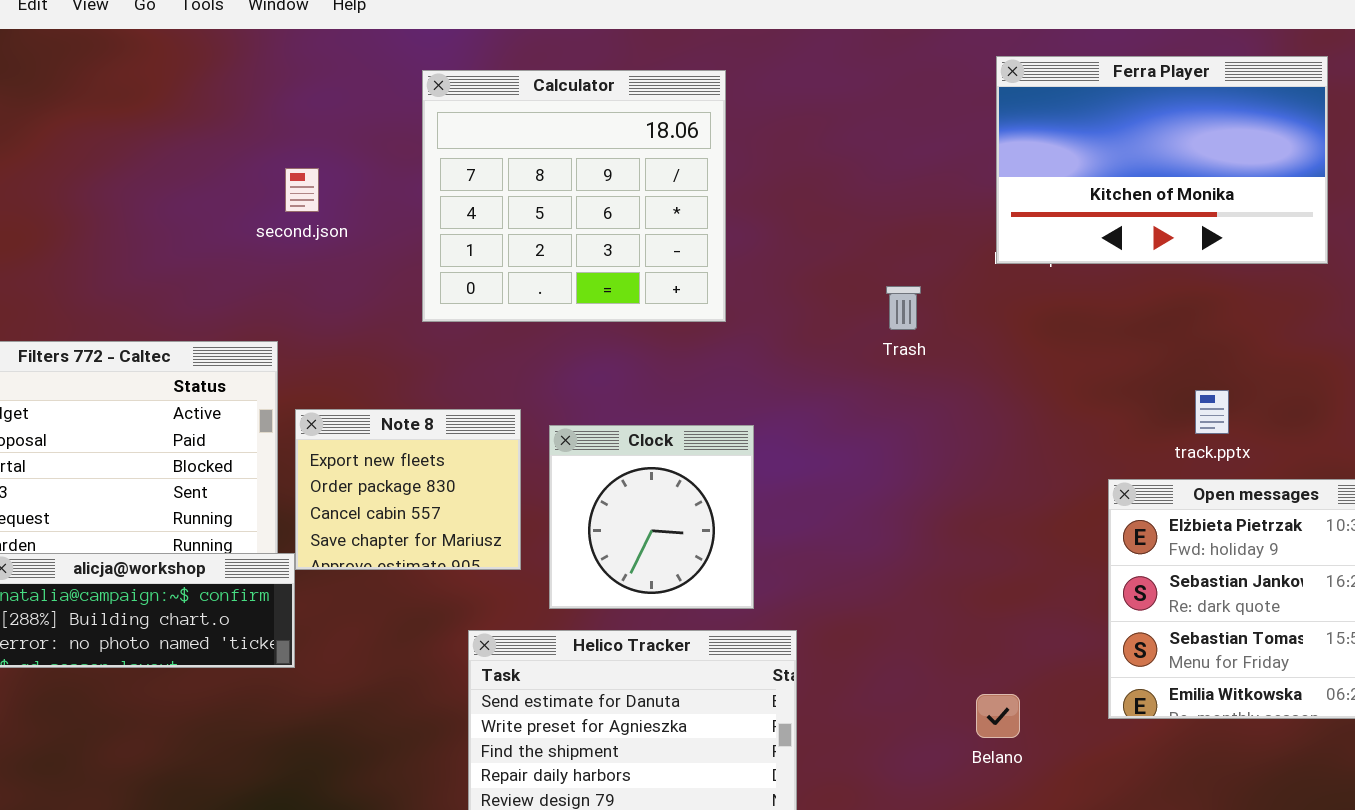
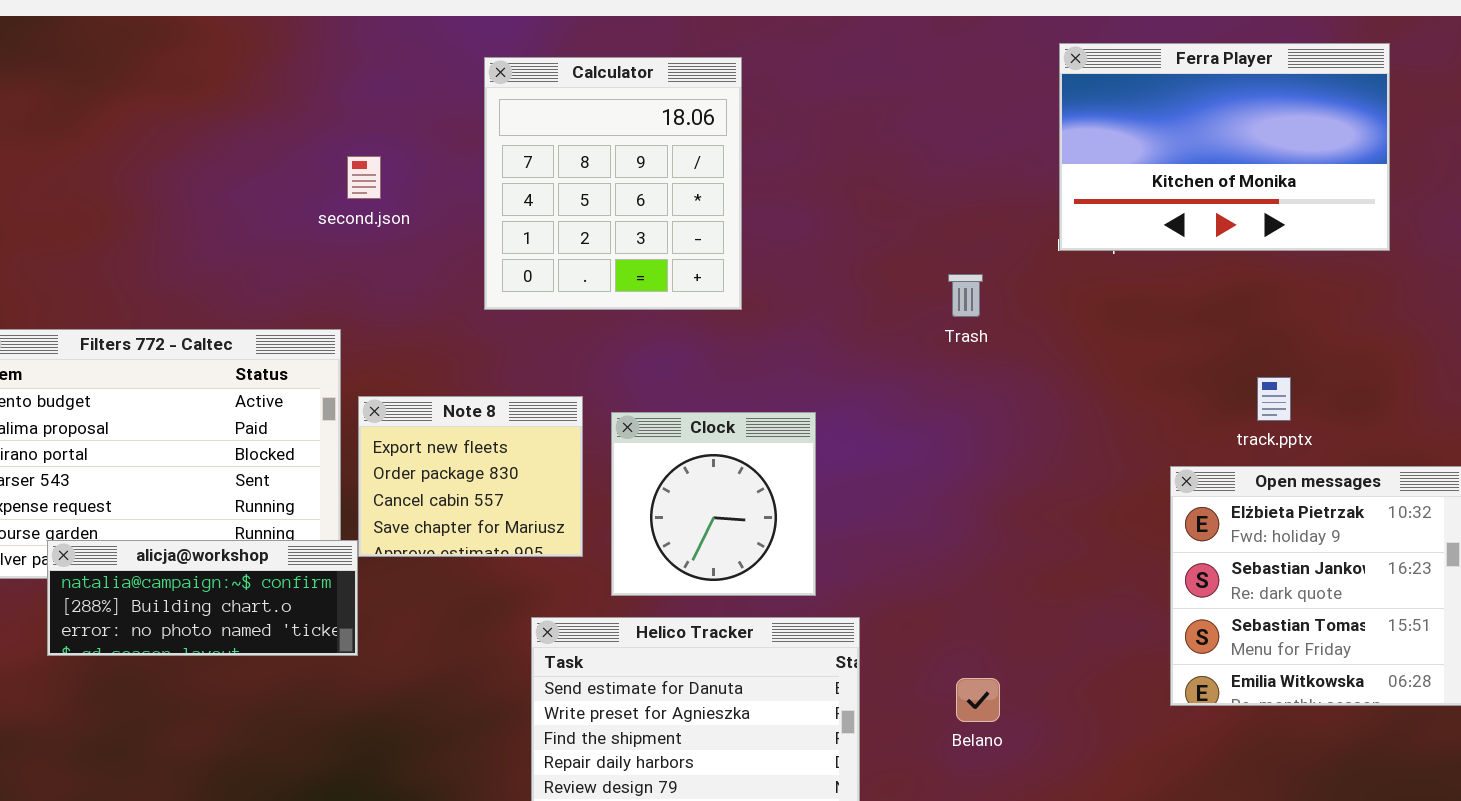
Calculator: [422,70,726,322] -> [484,57,742,310], resized
Belano: [976,694,1020,738] -> [956,678,1000,722], moved

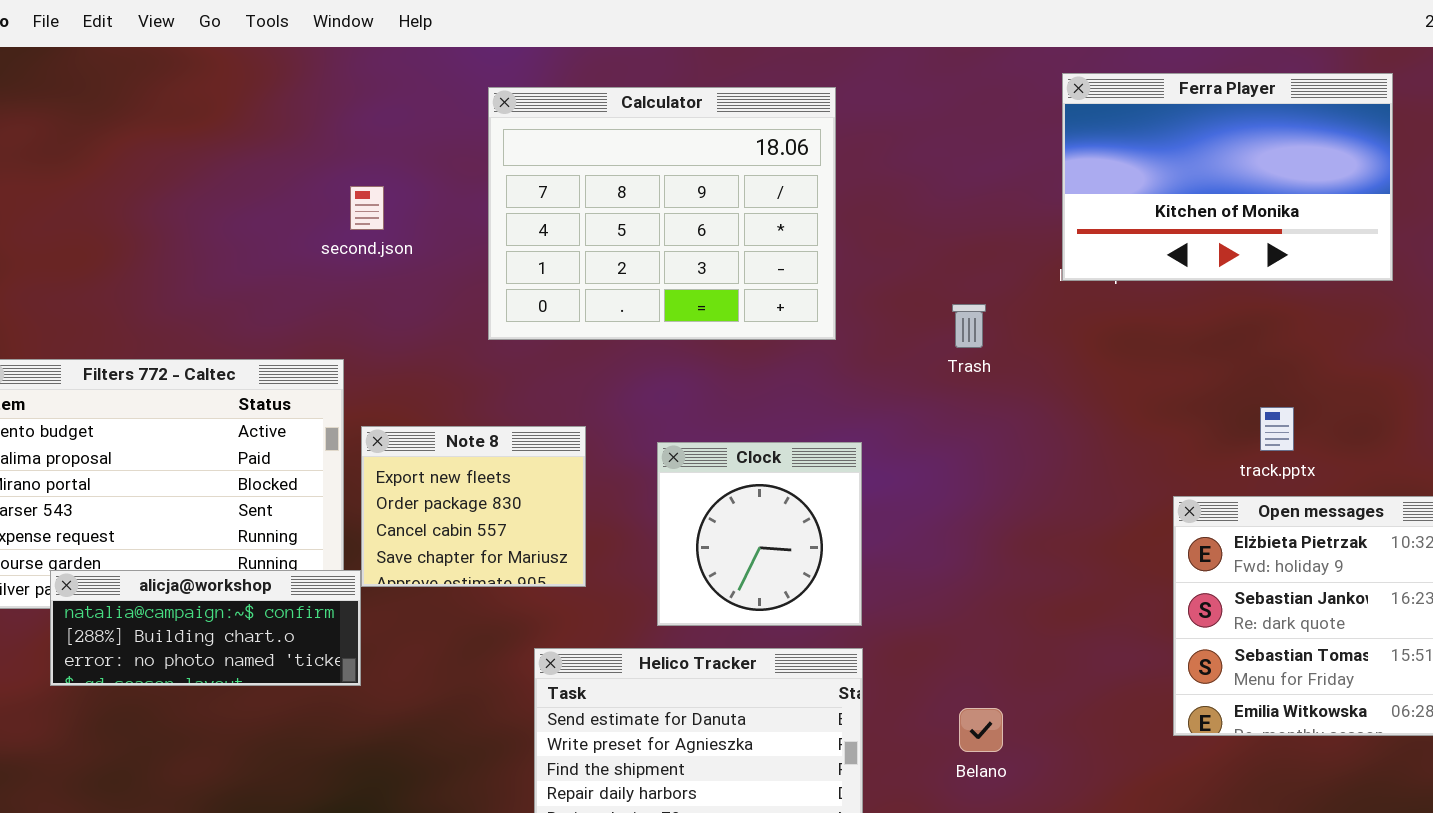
Calculator: [484,57,742,310] -> [488,87,836,340], resized
Clock: [611,412,816,596] -> [657,442,862,626], moved

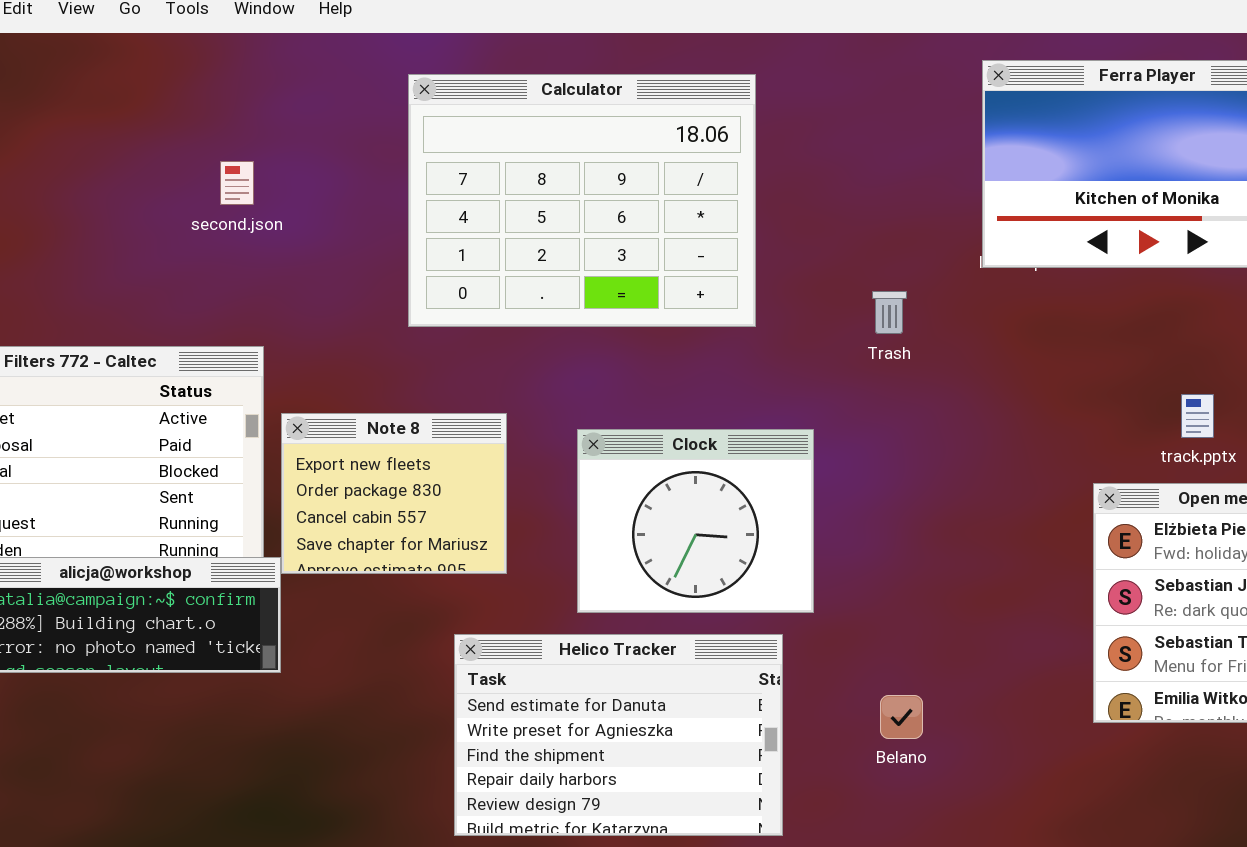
second.json: [350,186,384,230] -> [220,161,254,205], moved
Clock: [657,442,862,626] -> [577,429,814,613], resized

